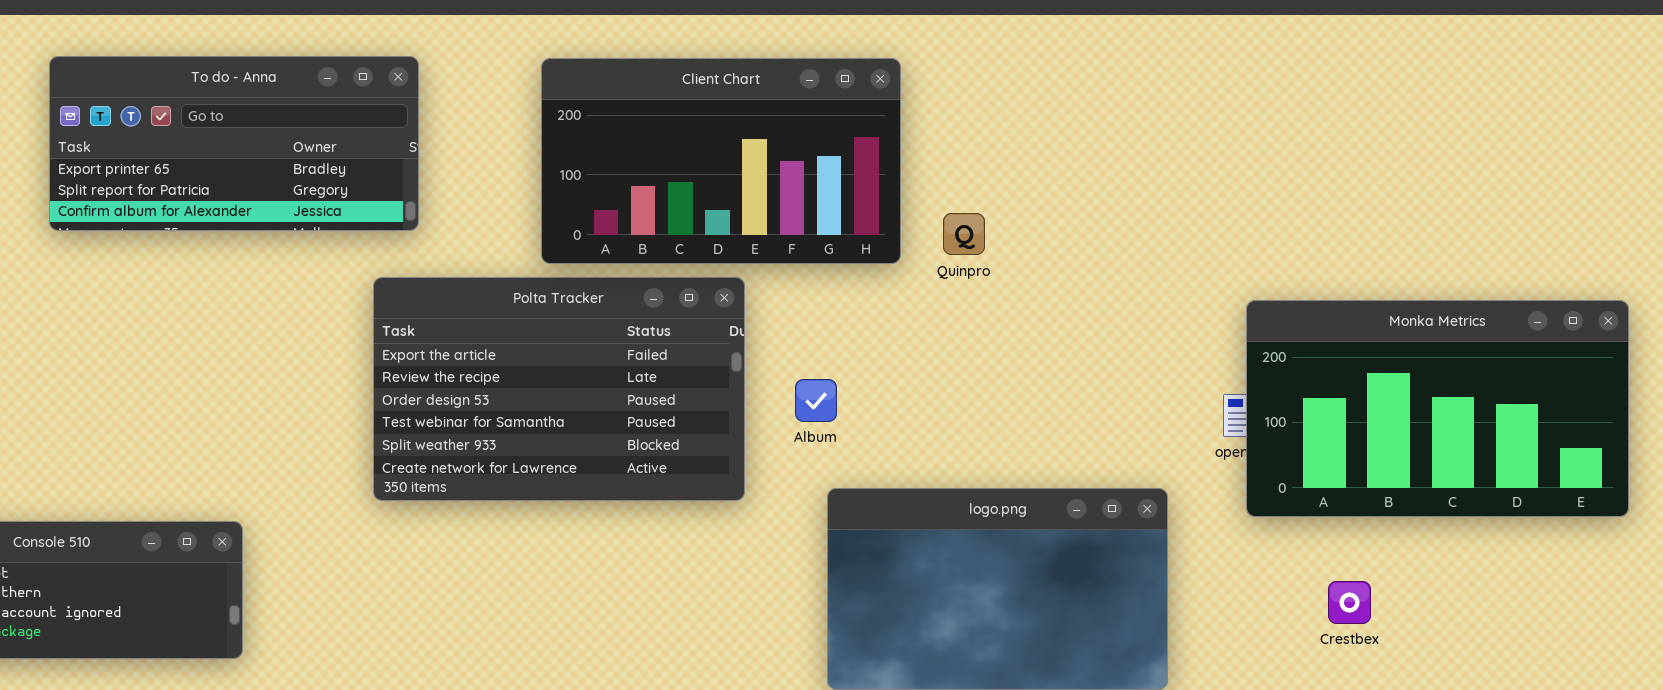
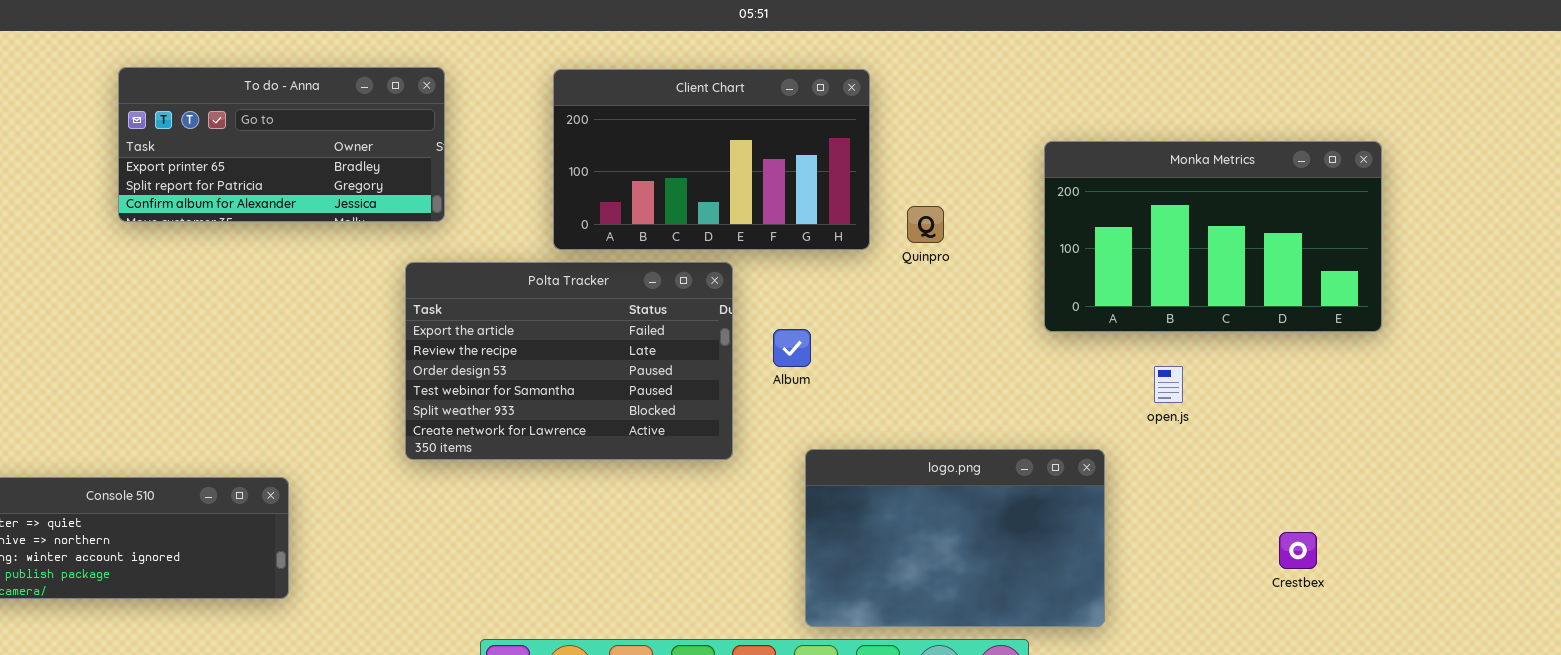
Monka Metrics: [1246,300,1629,517] -> [1044,141,1382,332], moved
Album: [795,379,837,422] -> [773,329,811,367], moved
Crestbex: [1328,581,1371,624] -> [1279,532,1317,569], moved

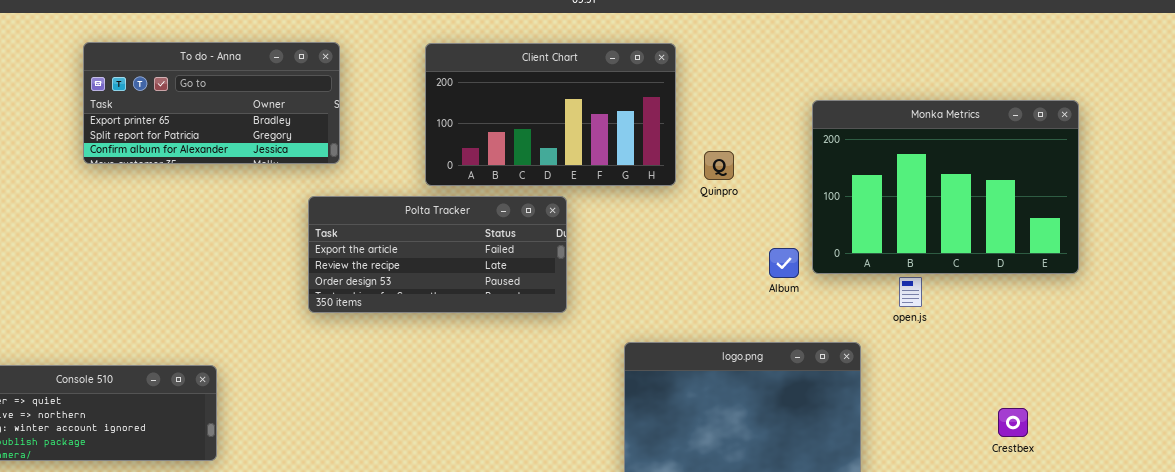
Monka Metrics: [1044,141,1382,332] -> [812,100,1079,274], resized
Polta Tracker: [405,262,733,460] -> [308,196,567,313], resized
Album: [773,329,811,367] -> [769,248,799,278], moved

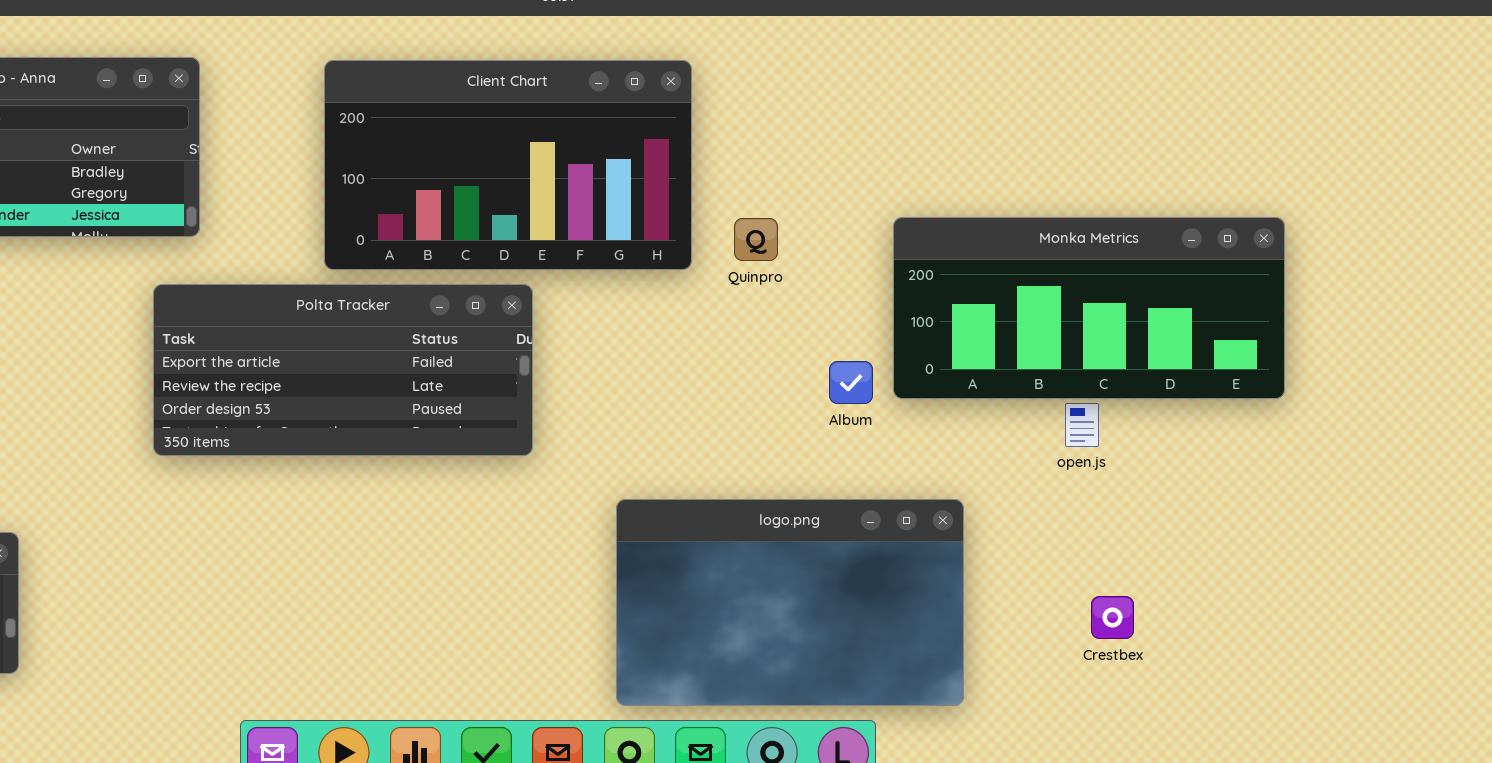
Monka Metrics: [812,100,1079,274] -> [893,217,1285,399], resized
open.js: [899,277,922,307] -> [1065,403,1099,447], moved
Crestbex: [998,408,1028,437] -> [1091,596,1134,639], moved

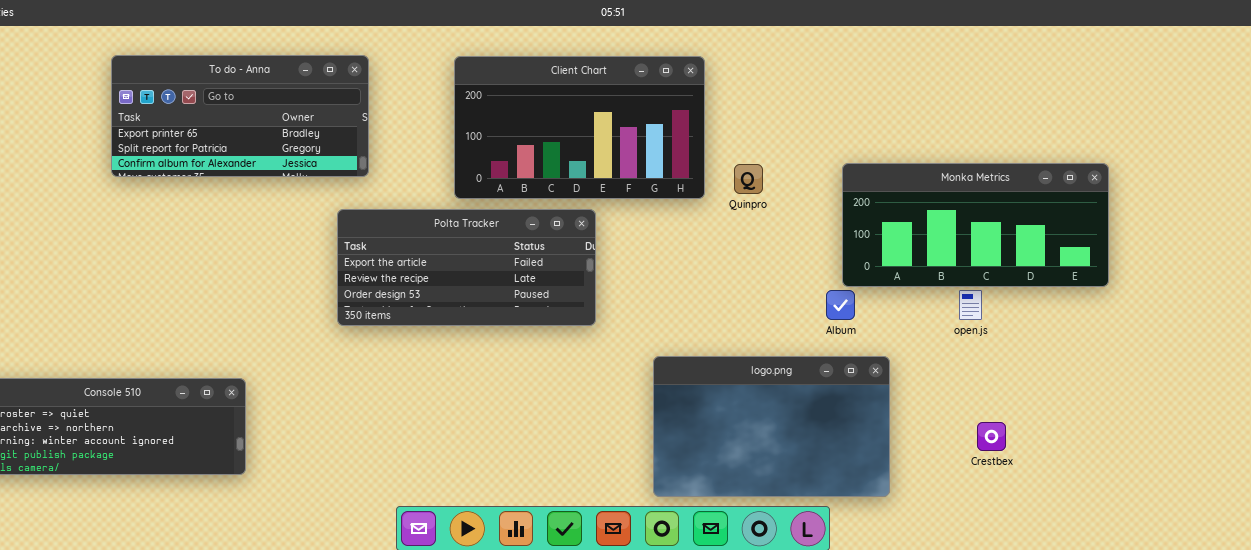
Album: [829,361,873,404] -> [826,290,855,320], moved

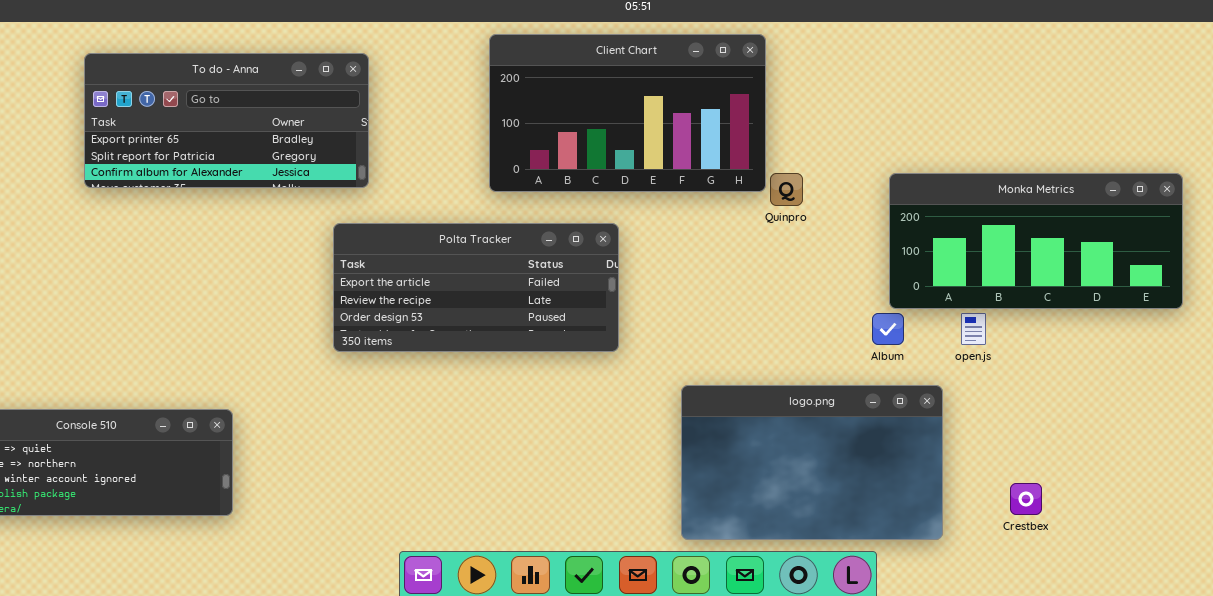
Client Chart: [454,56,705,199] -> [489,34,766,192], moved
open.js: [959,290,982,320] -> [961,313,986,345], moved
Crestbex: [977,422,1006,451] -> [1010,483,1042,515], moved

